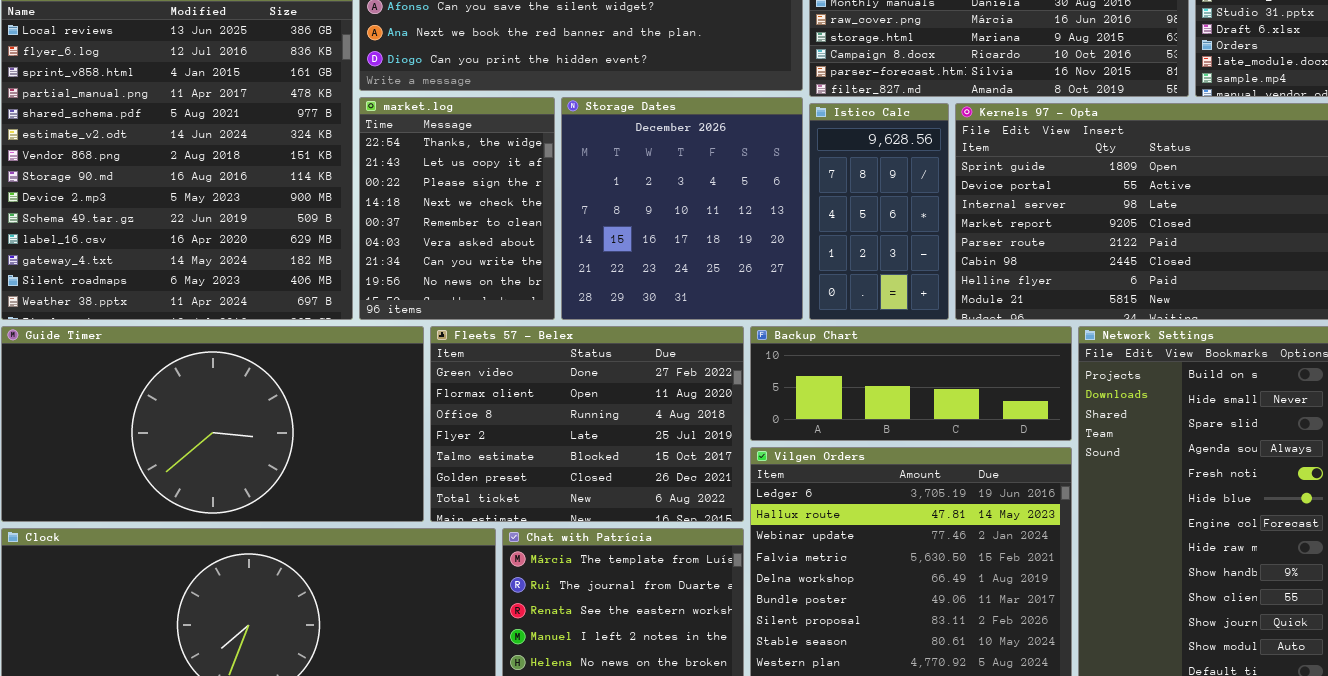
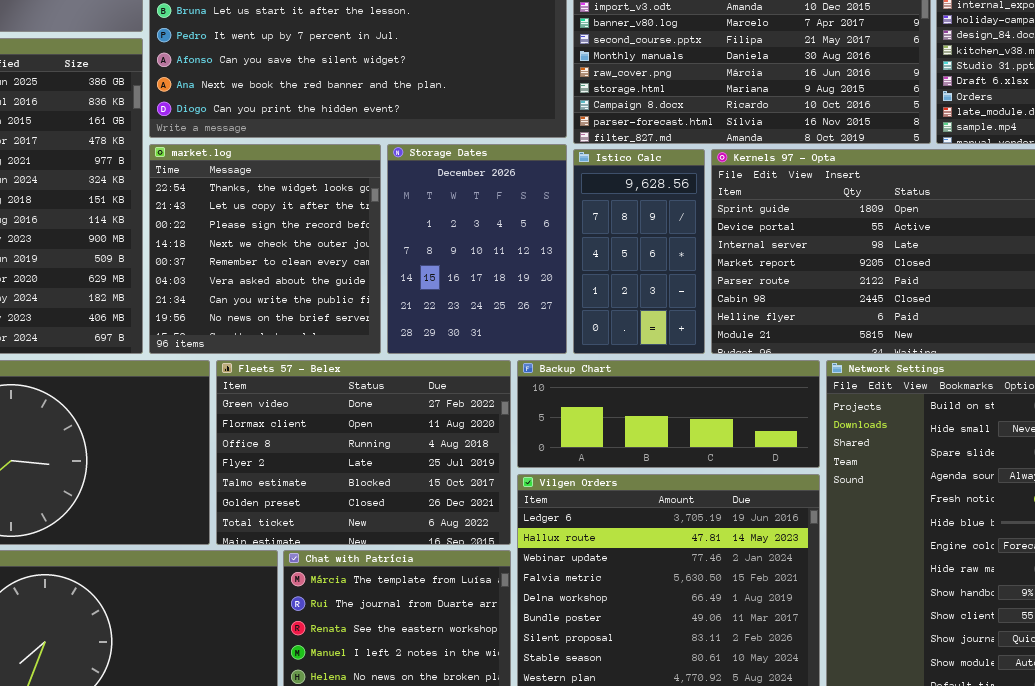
market.log: [359,97,555,320] -> [149,144,381,354], resized
Storage Dates: [561,97,803,320] -> [387,144,567,354], resized

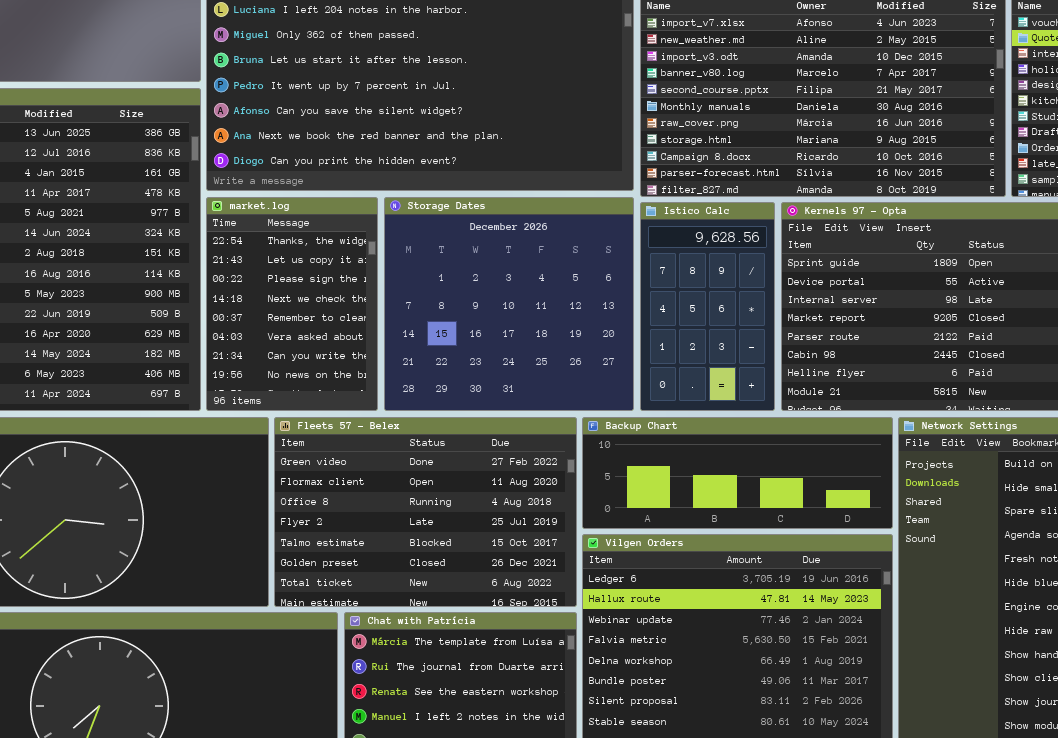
market.log: [149,144,381,354] -> [206,197,378,411], resized
Storage Dates: [387,144,567,354] -> [384,197,634,411], resized

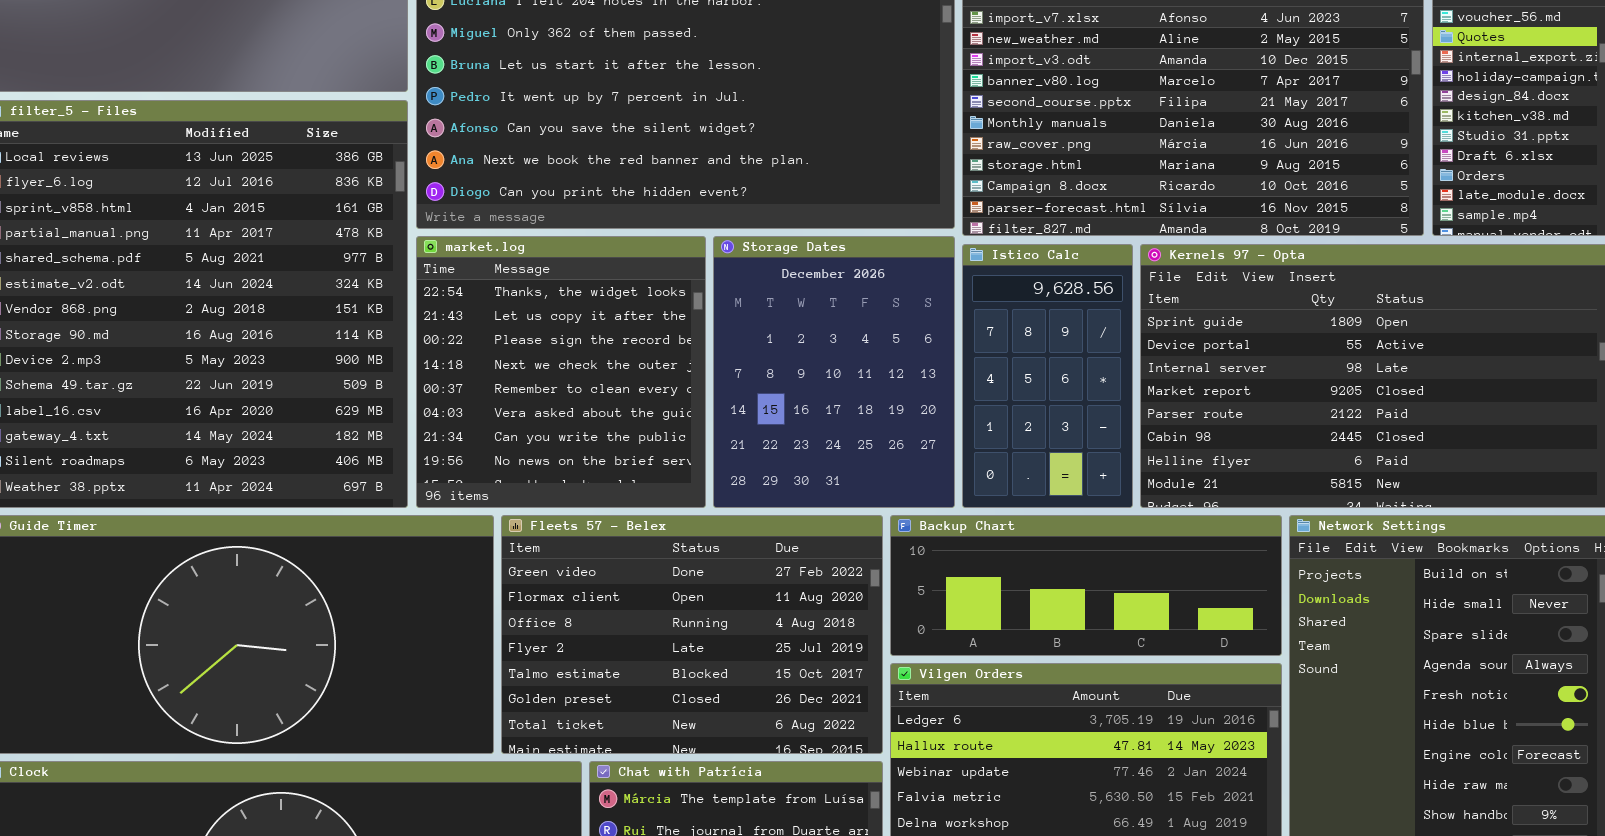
market.log: [206,197,378,411] -> [416,236,706,508], resized
Storage Dates: [384,197,634,411] -> [713,236,955,508], resized

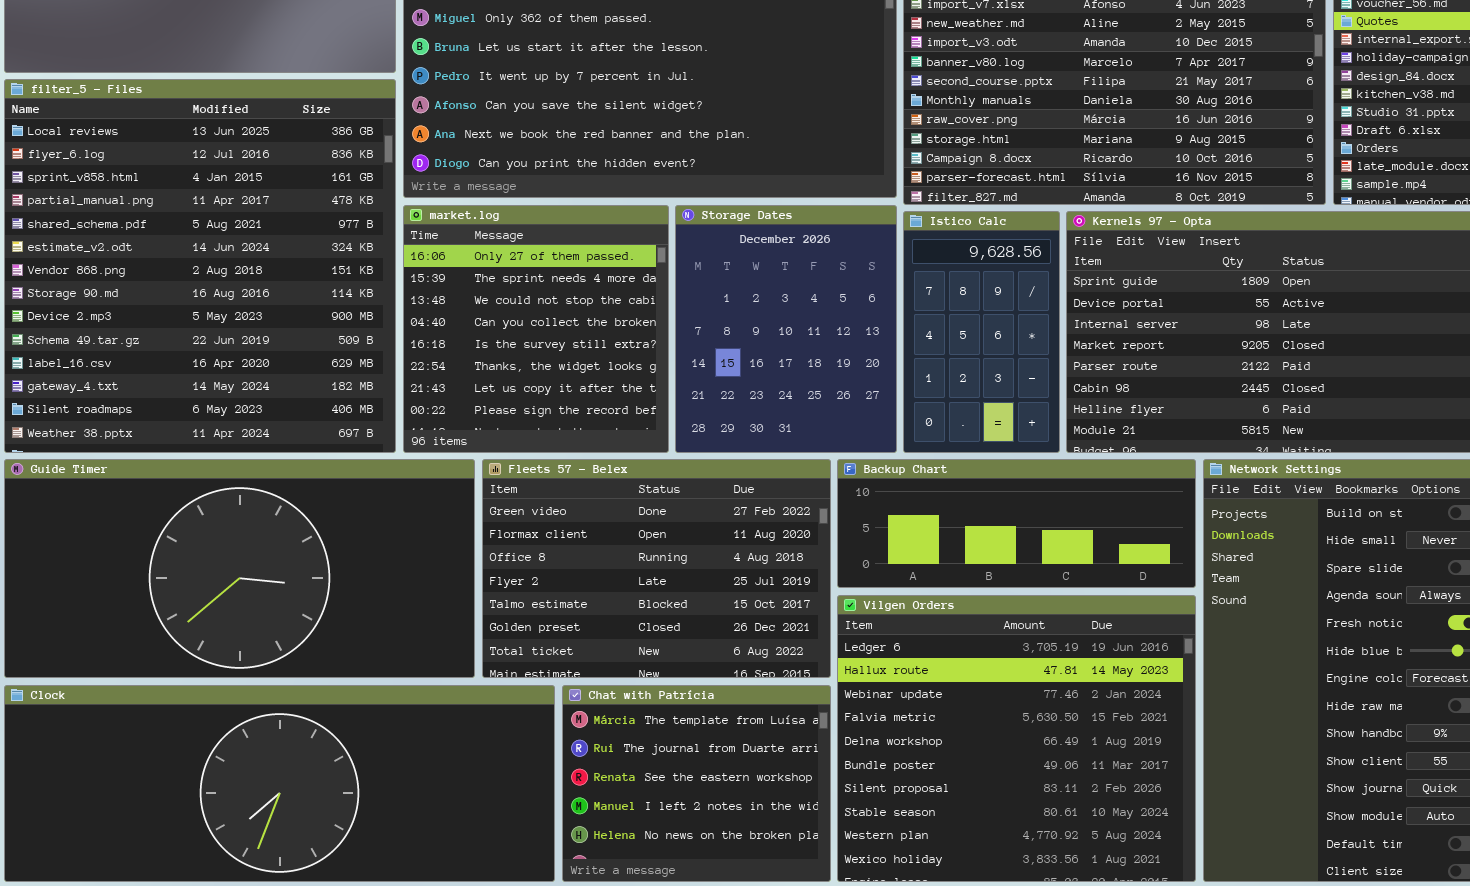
market.log: [416,236,706,508] -> [403,205,669,453], scrolled up 5 rows

